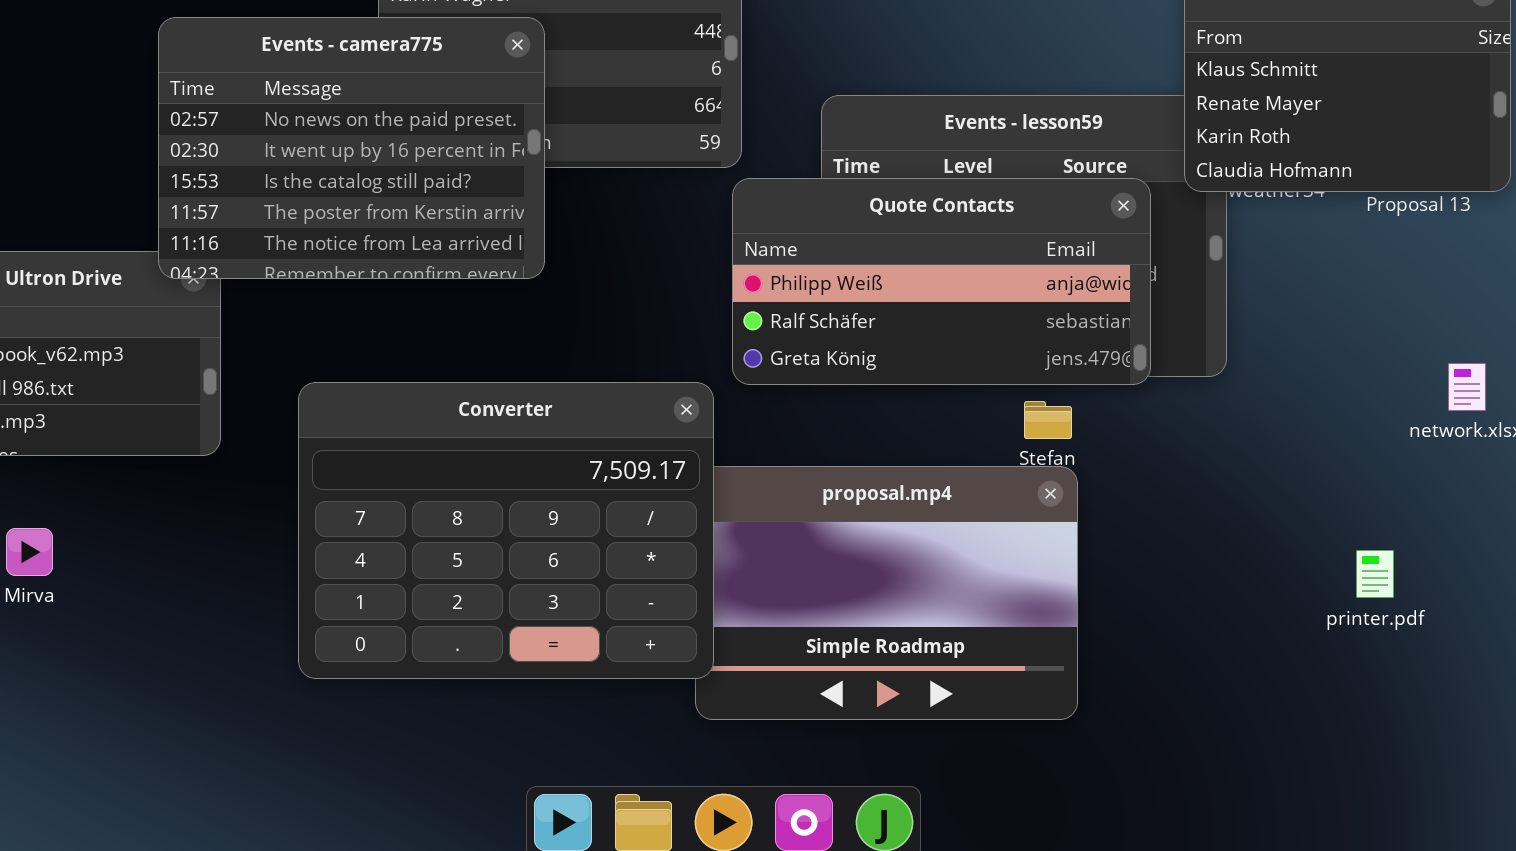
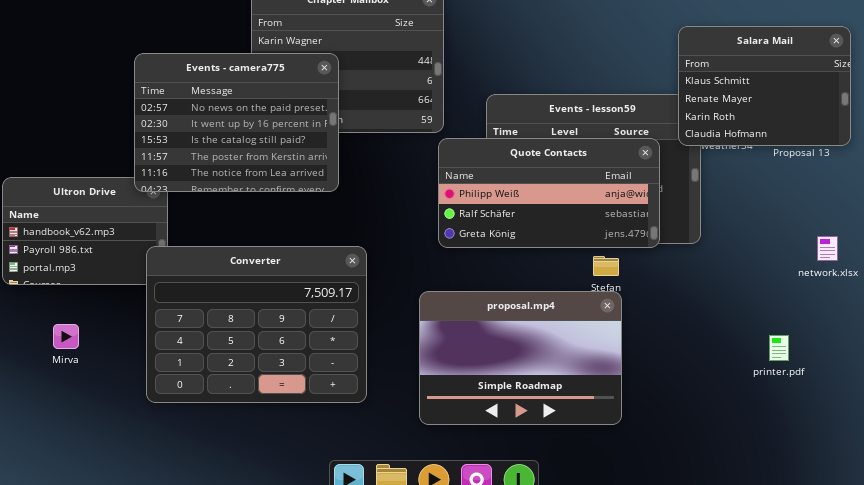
Converter: [298,382,714,679] -> [146,246,367,403], moved

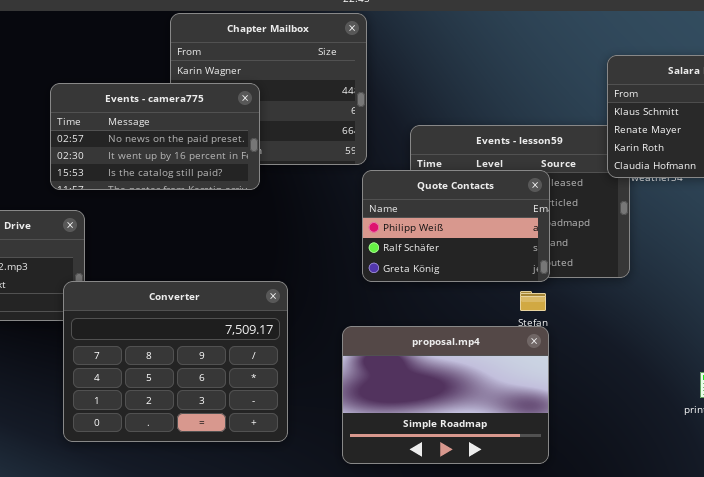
Events - camera775: [134,53,339,192] -> [50,83,260,190], resized
Quote Contacts: [438,138,660,248] -> [362,170,550,282], resized

